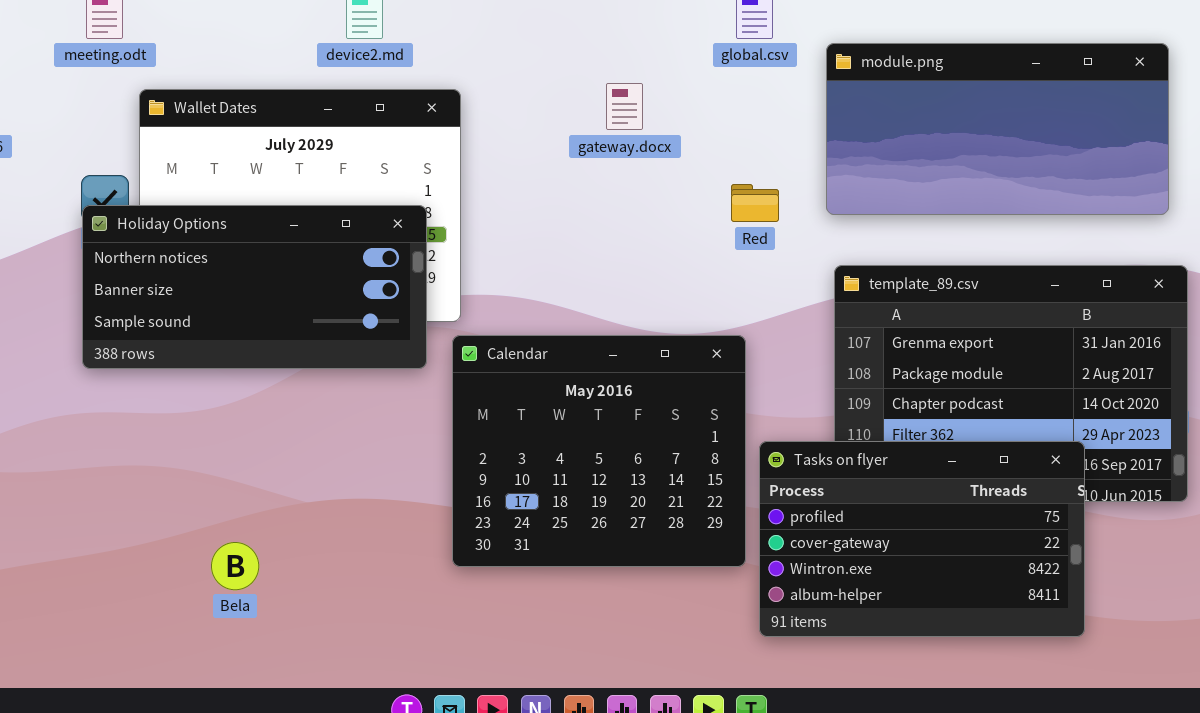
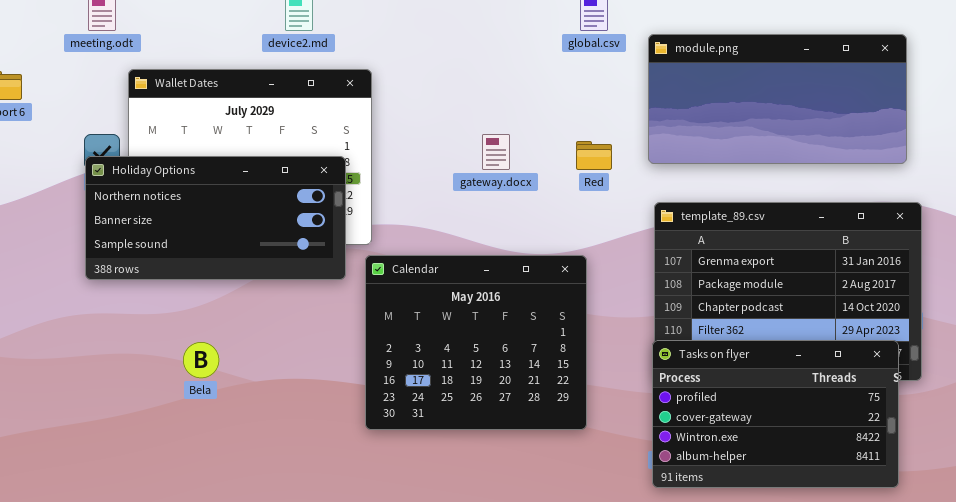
gateway.docx: [606,83,643,130] -> [482,134,510,170], moved
Tasks on flyer: [759,441,1085,637] -> [652,340,899,488], moved
Bela: [211,542,259,590] -> [183,342,219,378], moved

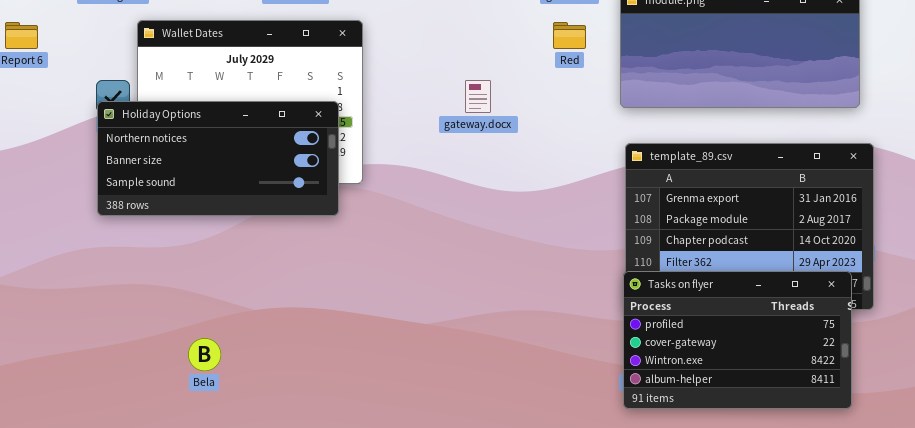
Red: [576,141,612,170] -> [553,22,586,49], moved
Calendar: [365,255,587,430] -> none, closed
Bela: [183,342,219,378] -> [188,338,221,371], moved

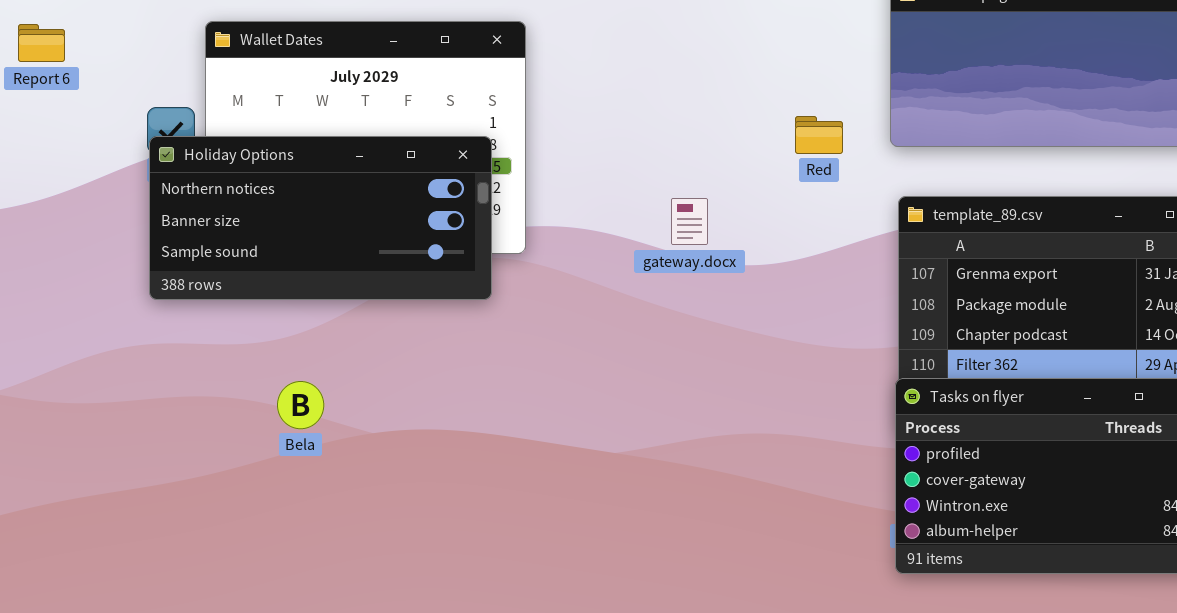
Red: [553,22,586,49] -> [795,116,843,154], moved
gateway.docx: [465,80,491,113] -> [671,198,708,245], moved
Bela: [188,338,221,371] -> [277,381,324,429], moved

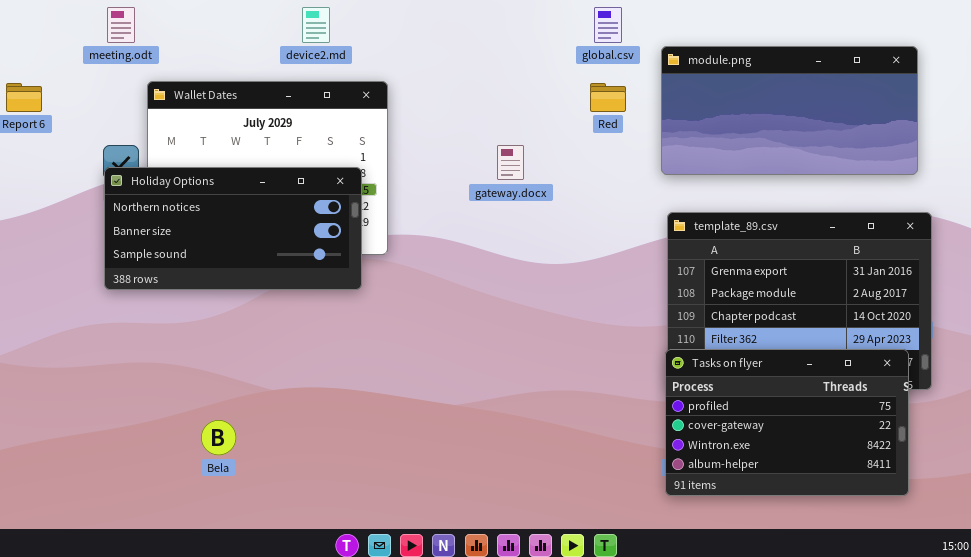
Red: [795,116,843,154] -> [590,83,626,112], moved
gateway.docx: [671,198,708,245] -> [497,145,524,180], moved
Bela: [277,381,324,429] -> [201,420,236,455], moved

